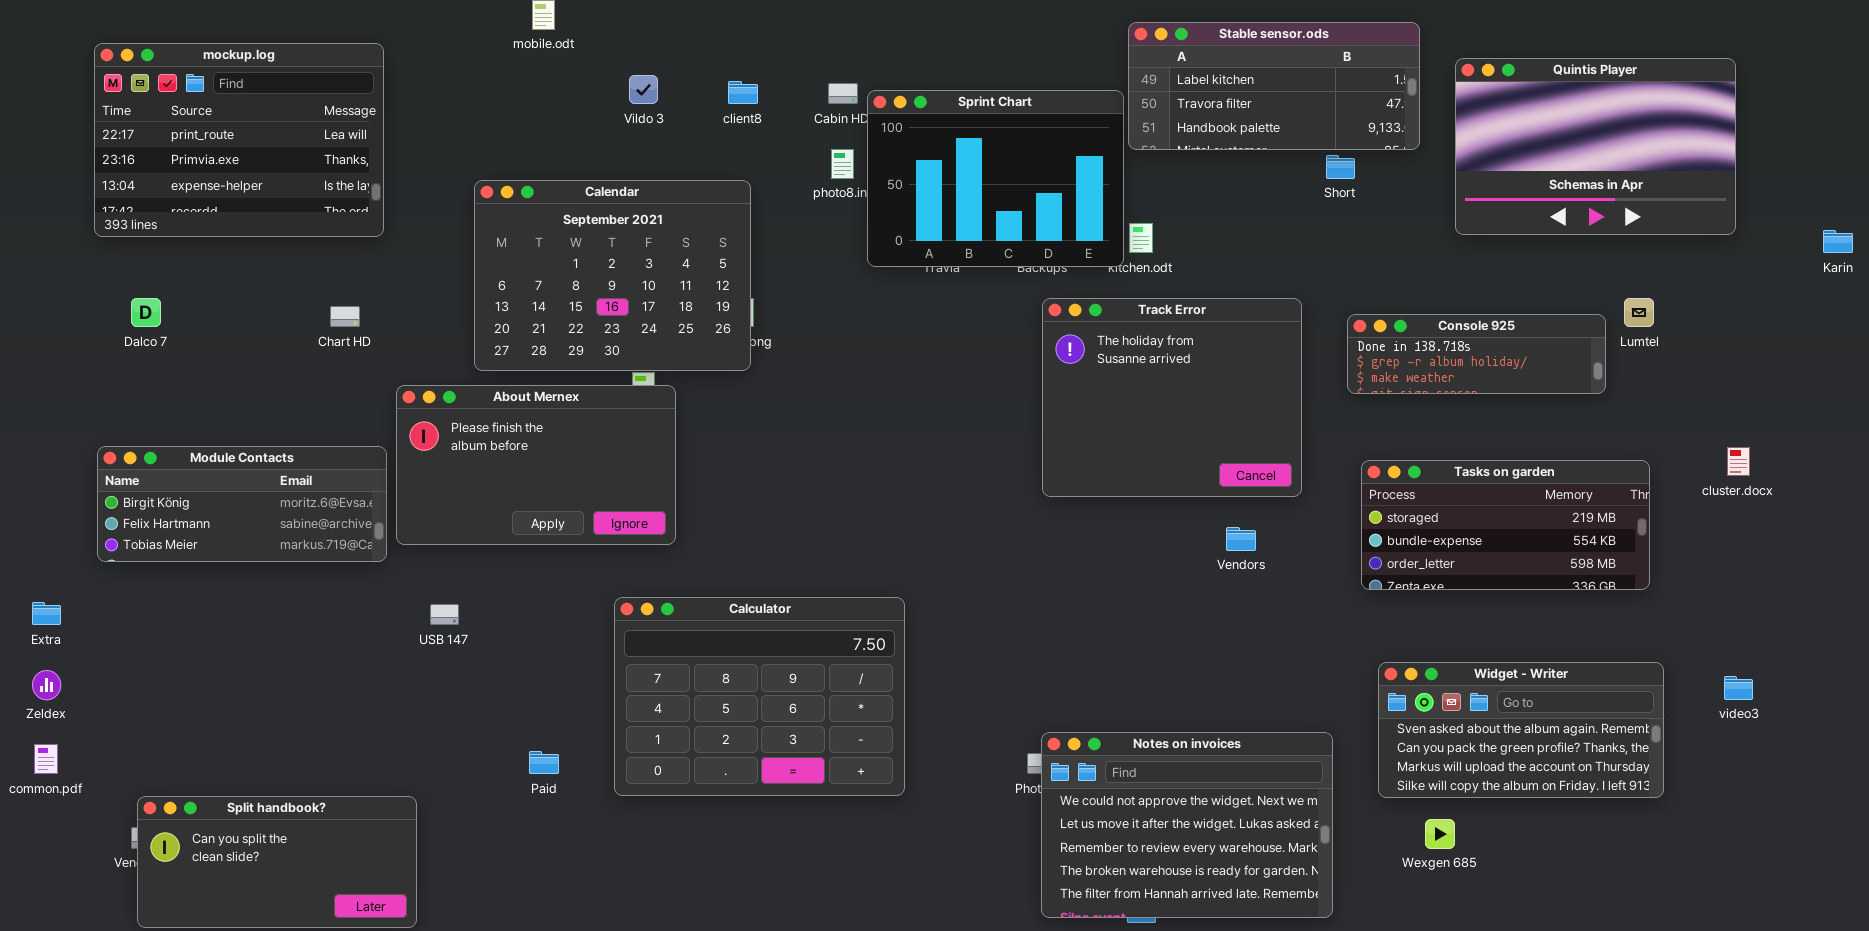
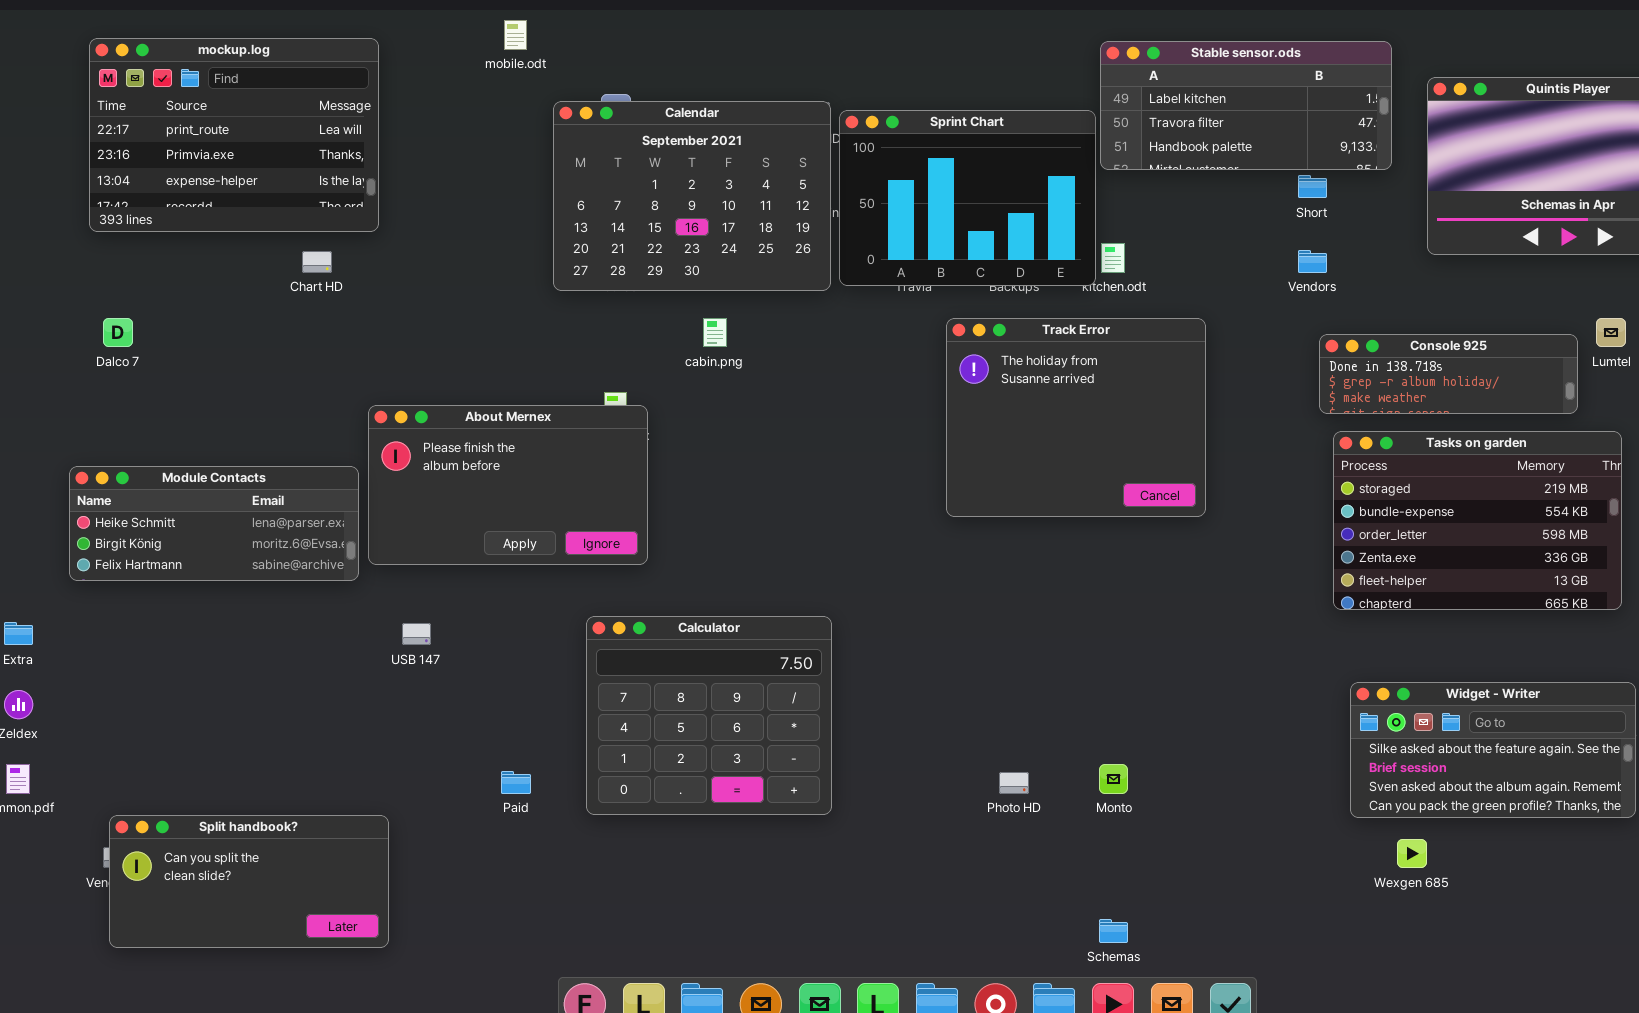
mockup.log: [94,43,384,237] -> [89,38,379,232], moved
Calendar: [474,180,751,371] -> [553,101,831,291], moved
Track Error: [1042,298,1302,497] -> [946,318,1206,517], moved
Chart HD: [330,306,360,327] -> [302,251,332,273], moved
Module Contacts: [97,446,387,562] -> [69,466,359,581], scrolled up 1 row
Tasks on garden: [1361,460,1650,590] -> [1333,431,1622,610], resized
Vendors: [1226,527,1256,551] -> [1298,250,1327,273], moved
Calculator: [614,597,905,796] -> [586,616,832,815], resized
Widget - Writer: [1378,662,1664,798] -> [1350,682,1636,818], scrolled up 2 rows
Notes on invoices: [1041,732,1333,918] -> none, closed

